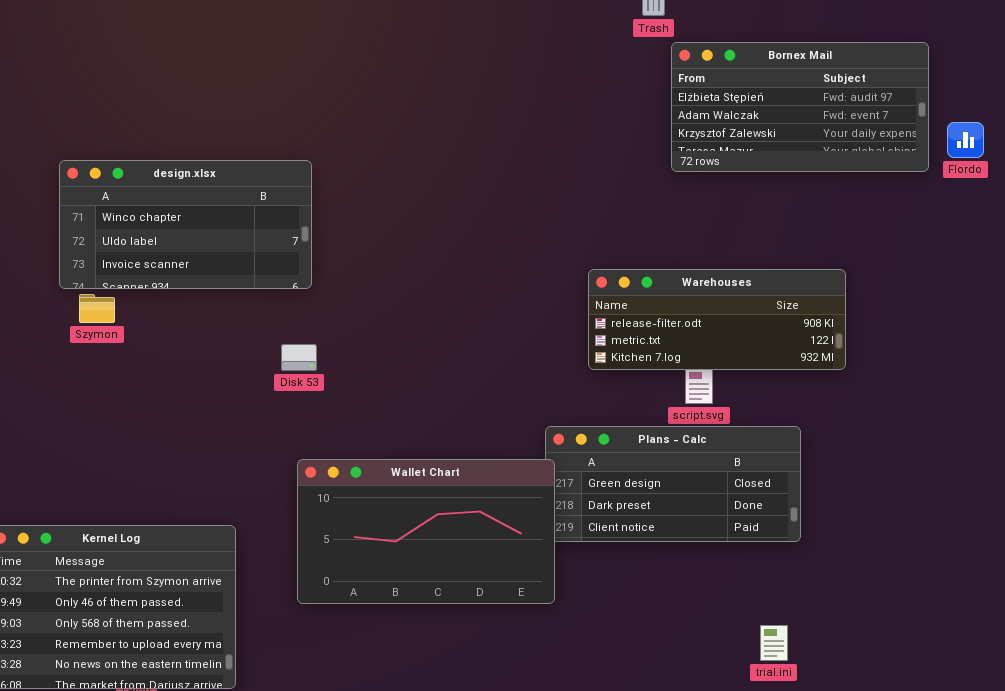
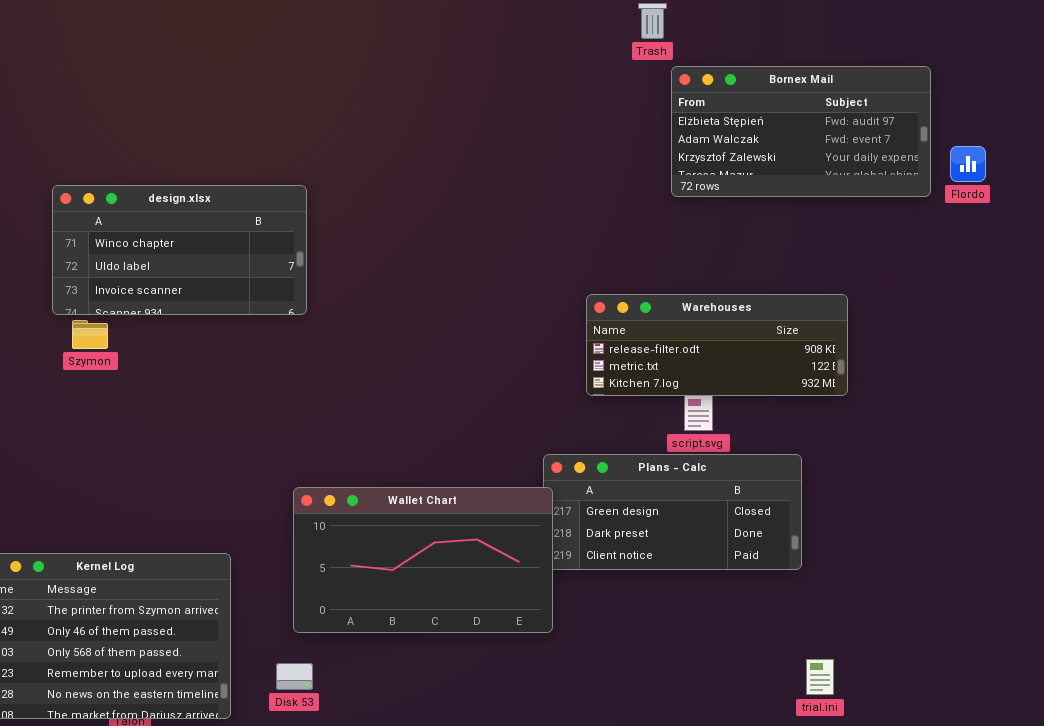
Disk 53: [281,344,317,371] -> [276,663,313,690], moved
trial.ini: [760,625,788,661] -> [806,659,834,695], moved

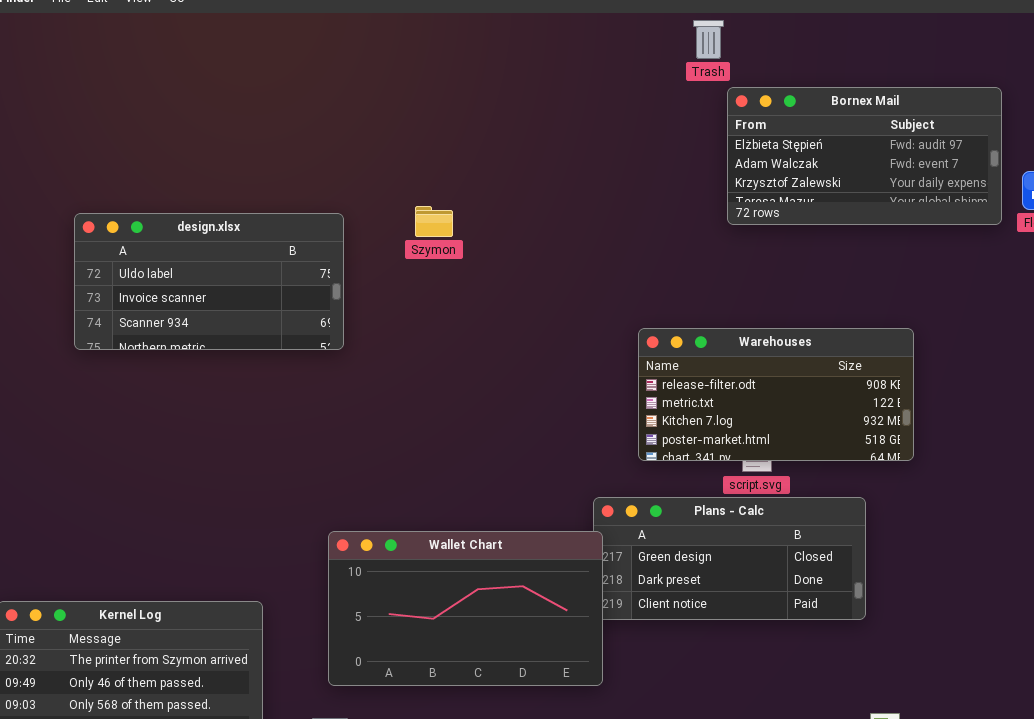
design.xlsx: [52,185,307,315] -> [74,213,344,350], scrolled down 1 row
Warehouses: [586,294,848,396] -> [638,328,914,461], resized
Szymon: [72,320,108,349] -> [415,206,453,237], moved

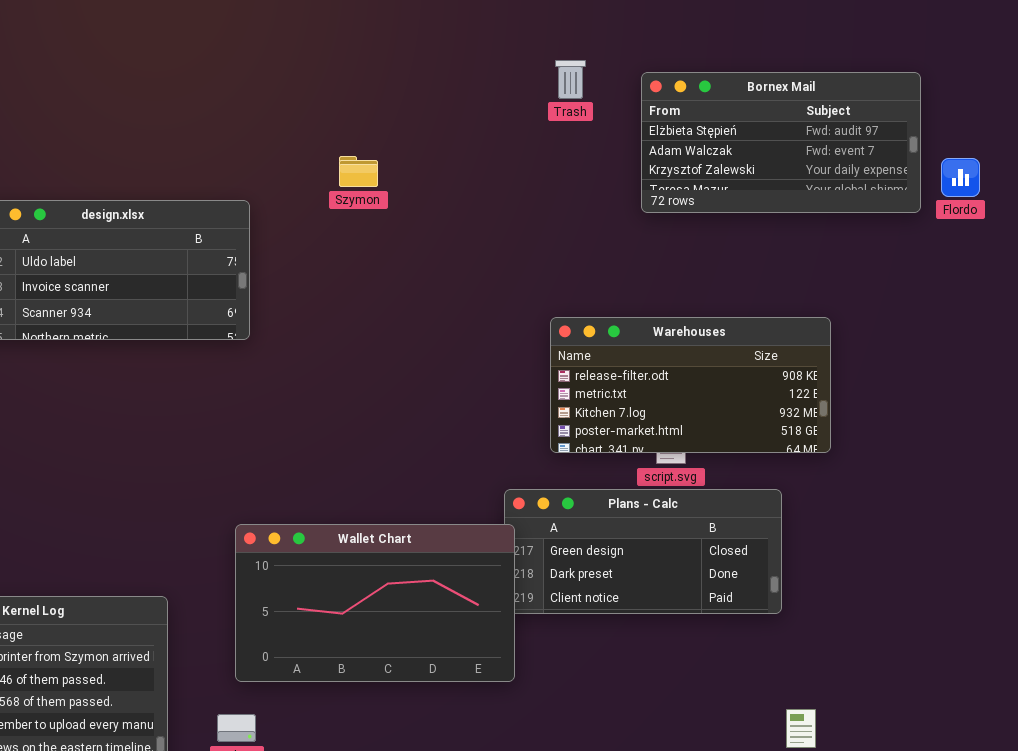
Trash: [693,20,724,59] -> [555,60,586,99], moved
Szymon: [415,206,453,237] -> [339,156,378,187], moved

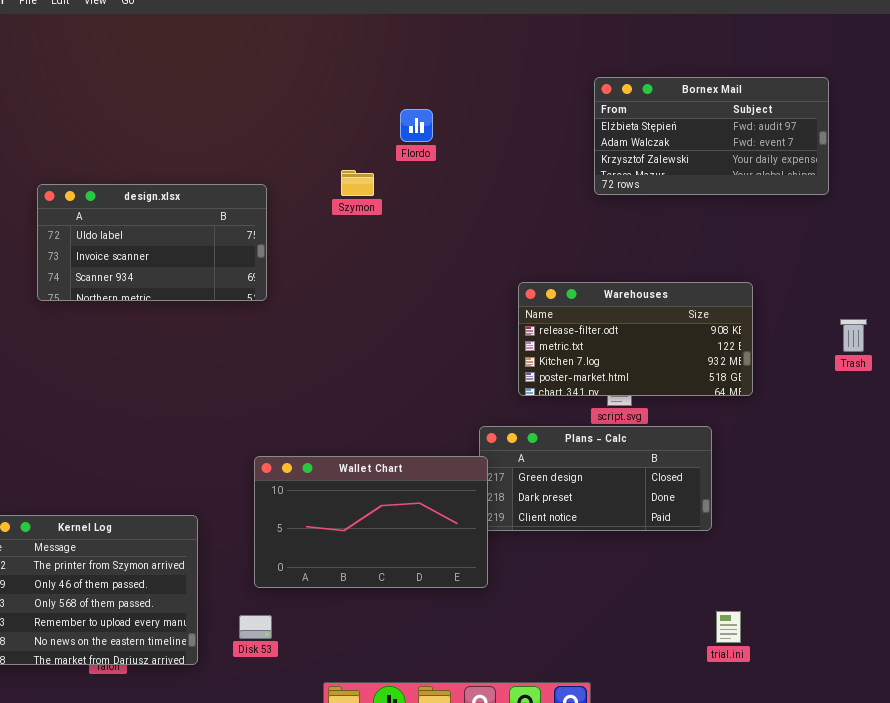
Trash: [555,60,586,99] -> [840,319,867,352], moved
Szymon: [339,156,378,187] -> [341,170,374,196], moved
Flordo: [941,158,980,197] -> [400,109,433,142], moved

